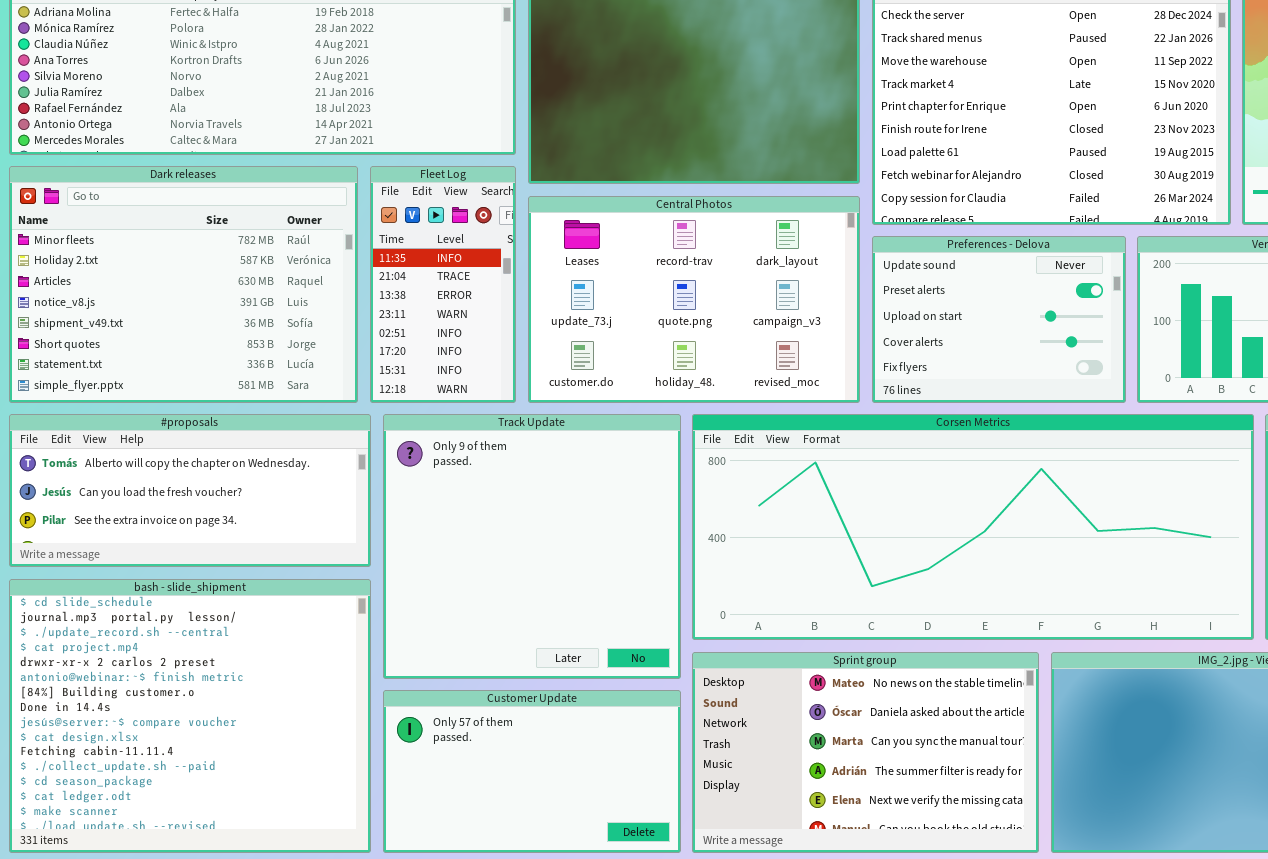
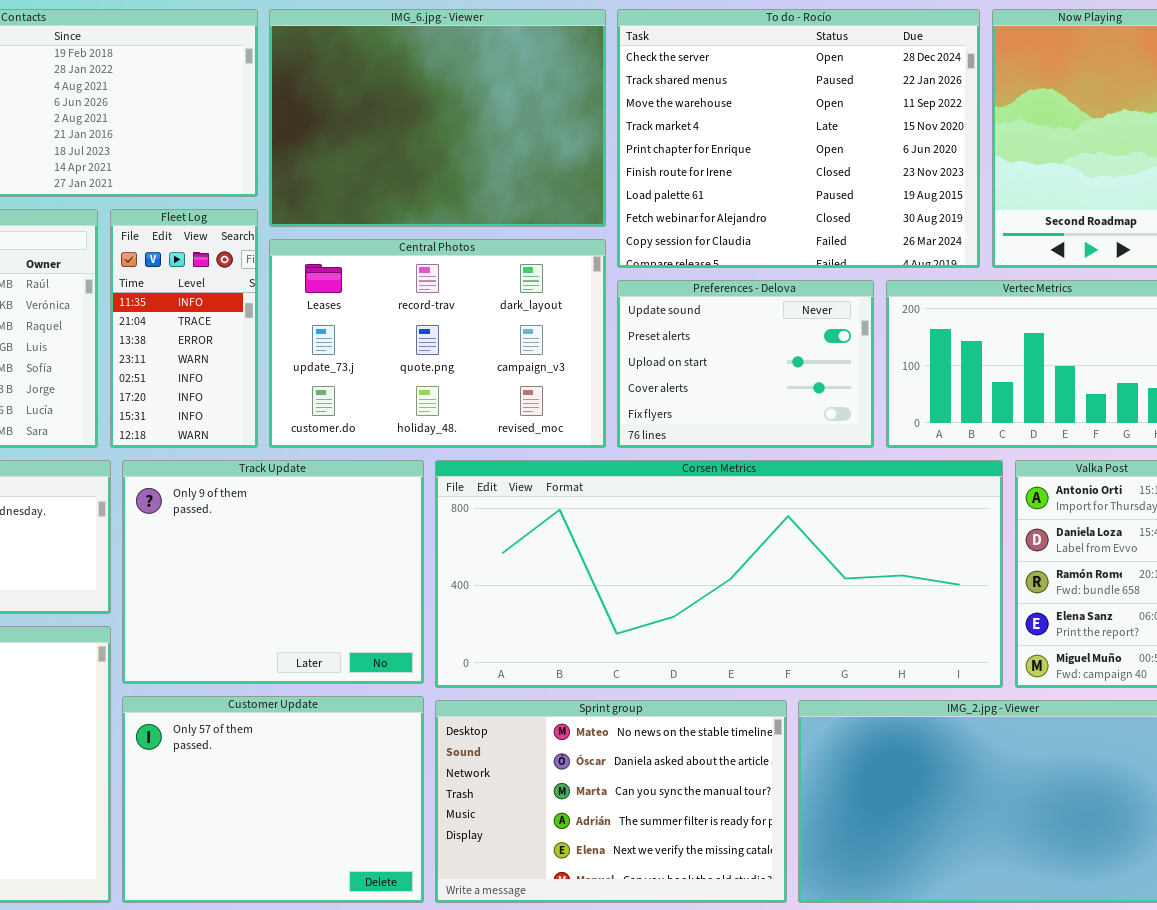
Track Update: [383,414,681,679] -> [122,460,424,684], resized
Customer Update: [383,690,681,853] -> [122,696,424,903], resized

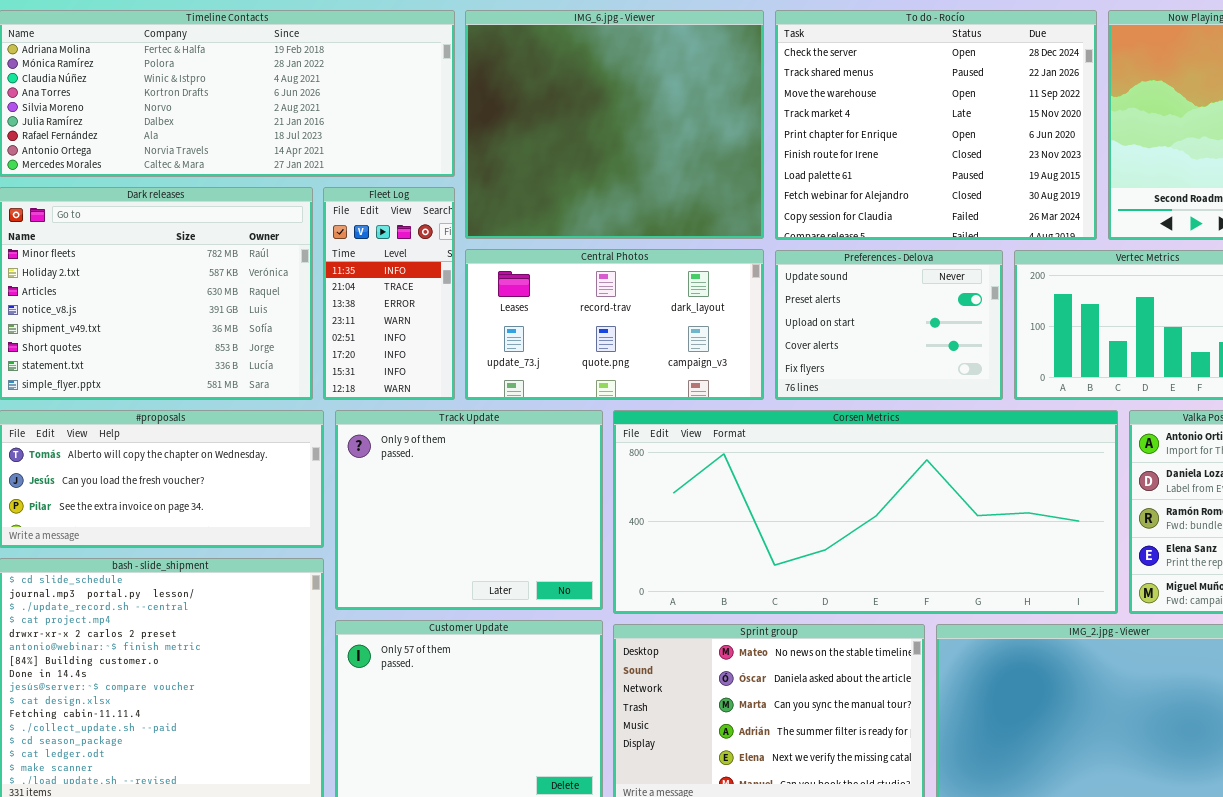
IMG_6.jpg - Viewer: [269,9,606,227] -> [465,10,764,239], resized
Central Photos: [269,239,606,448] -> [465,249,764,400], resized

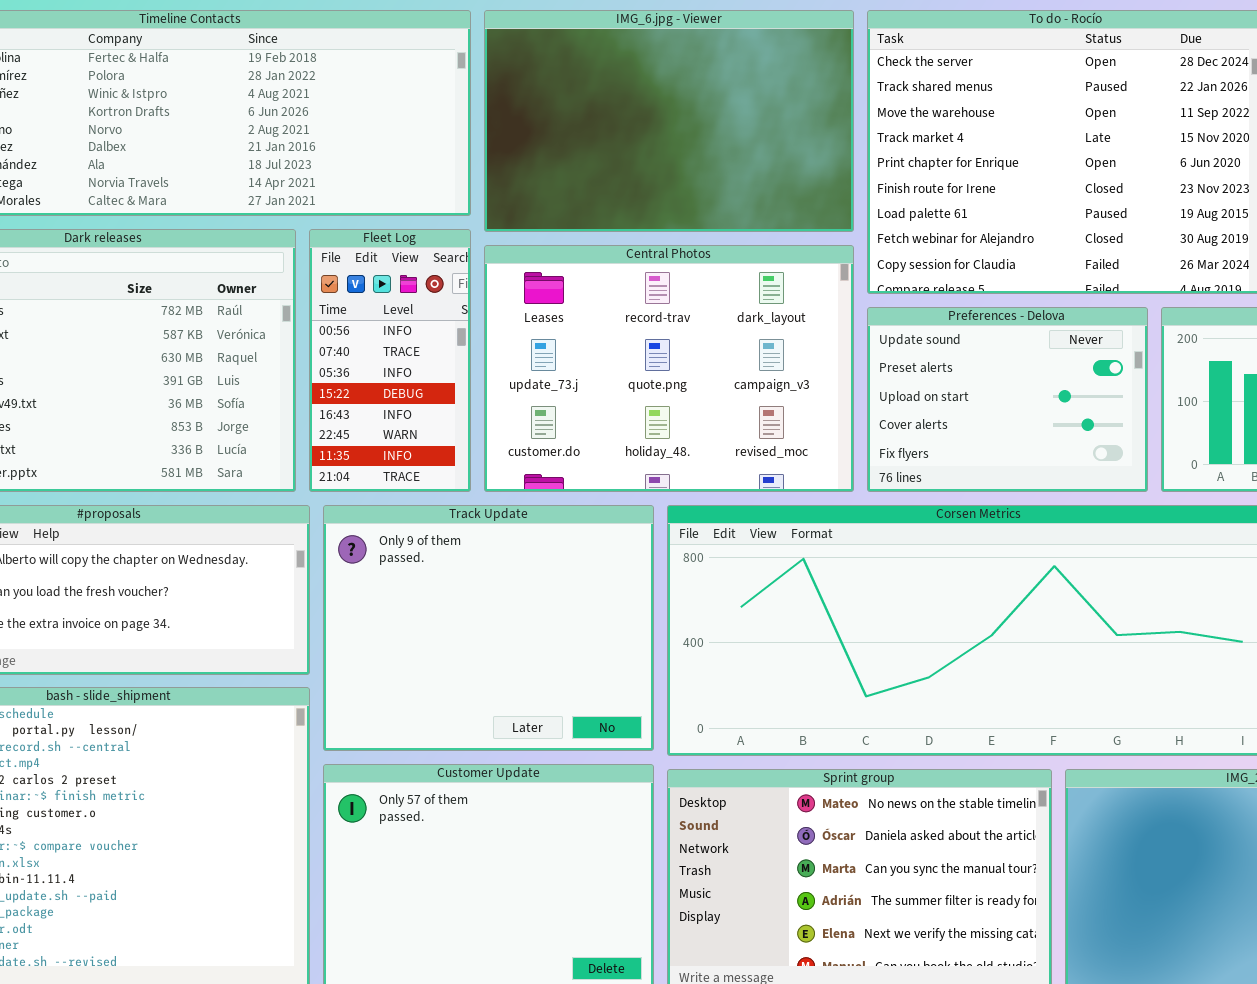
IMG_6.jpg - Viewer: [465,10,764,239] -> [484,10,854,232], resized
Fleet Log: [323,187,455,400] -> [309,229,471,492], scrolled up 6 rows
Central Photos: [465,249,764,400] -> [484,245,854,492], resized

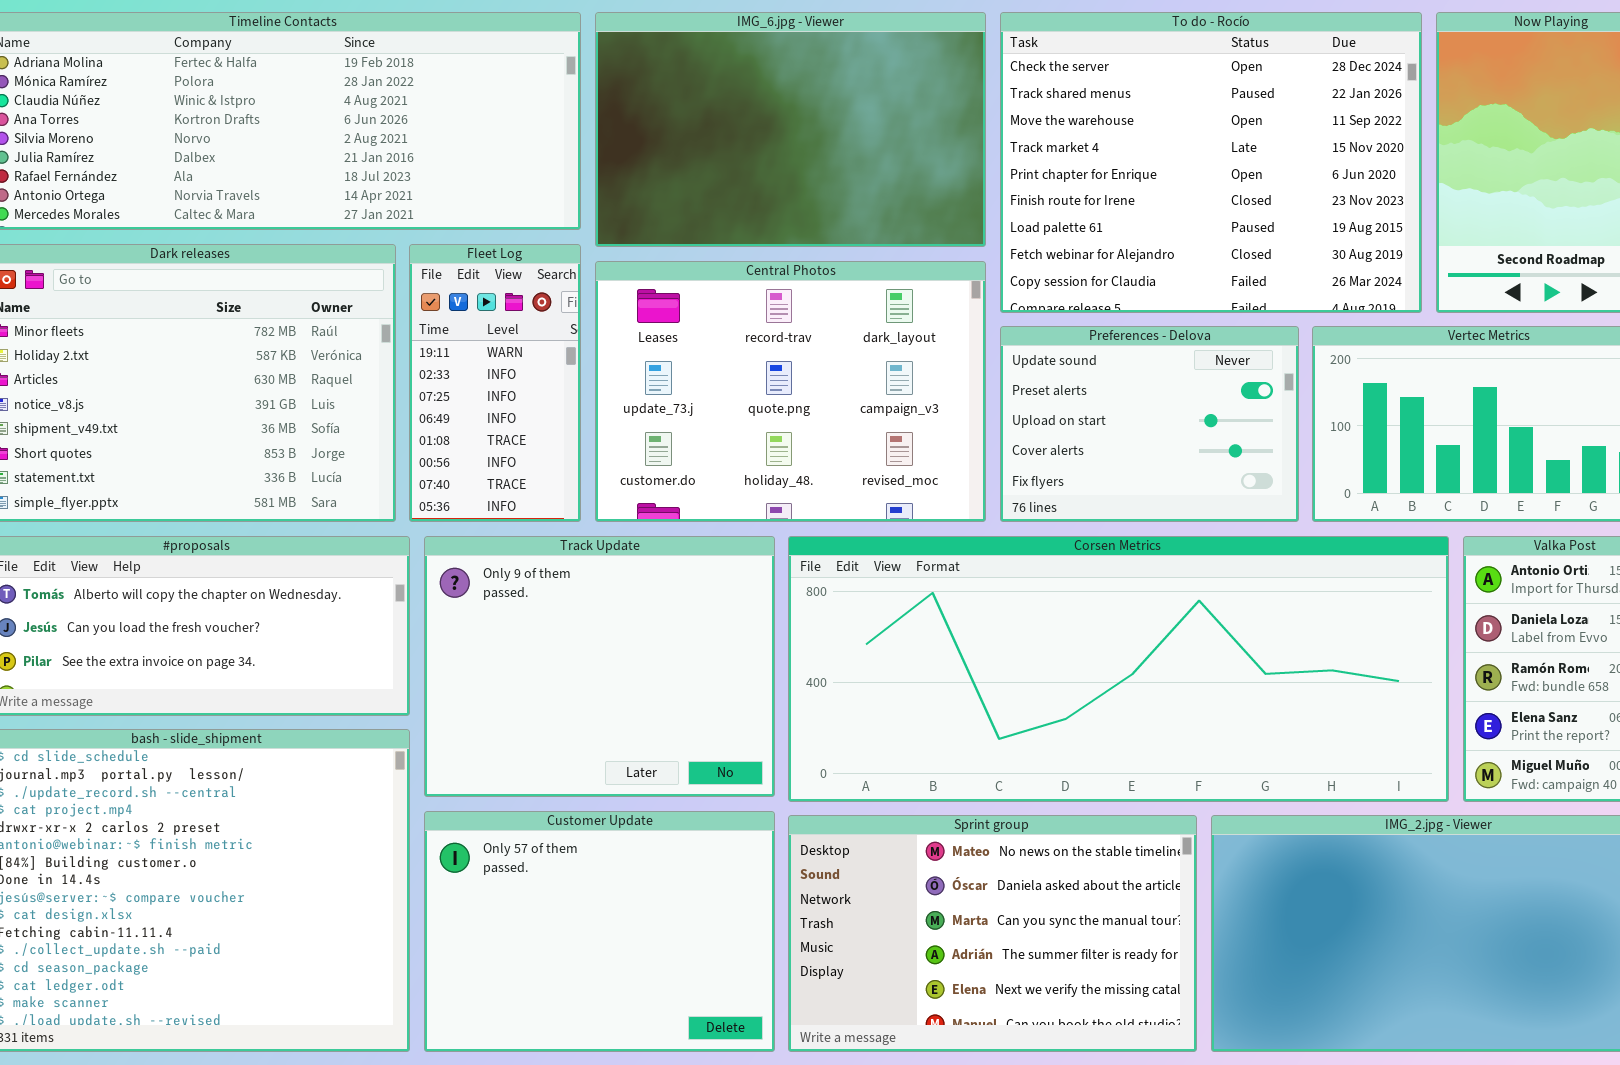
Fleet Log: [309,229,471,492] -> [409,244,581,522], scrolled up 5 rows

